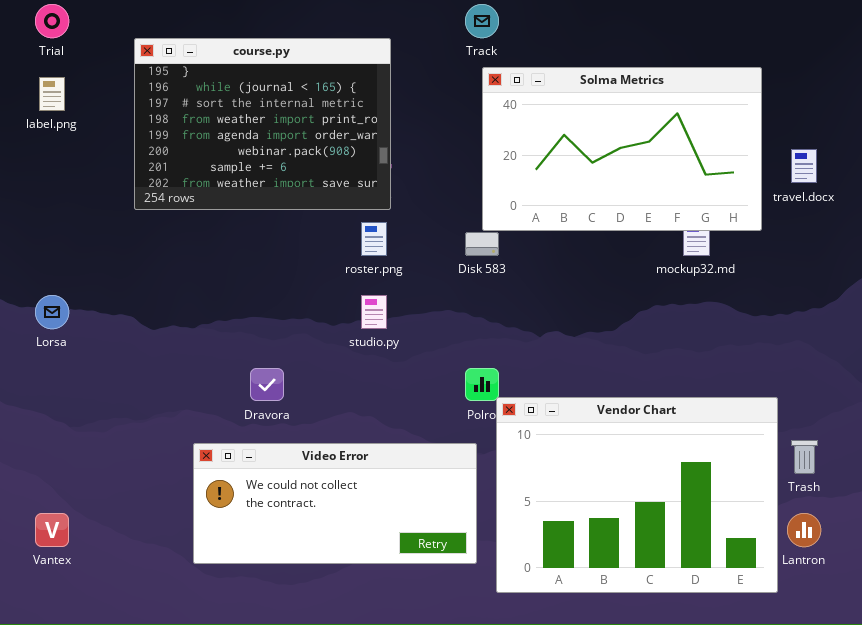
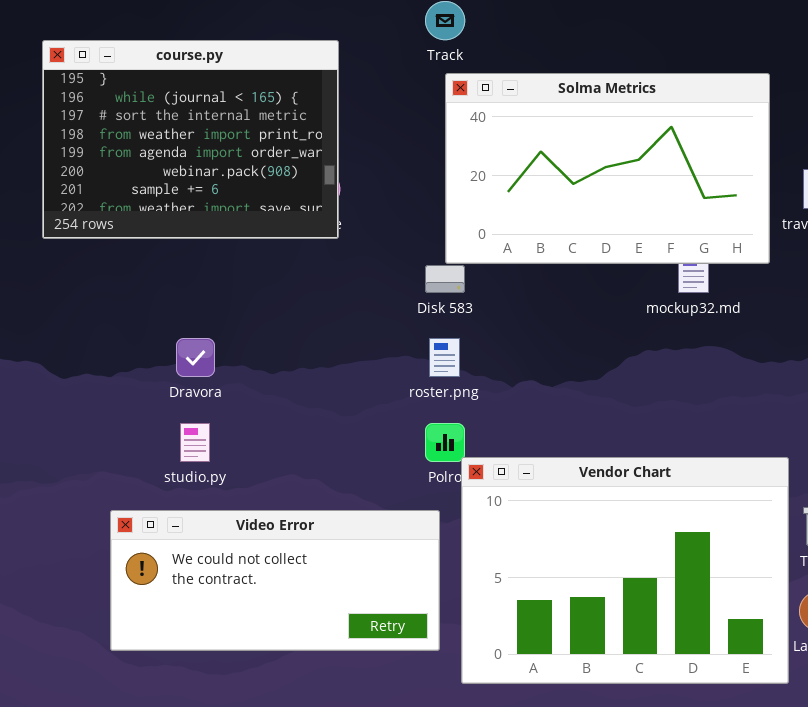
roster.png: [361,222,387,256] -> [429,338,460,377], moved
studio.py: [361,295,387,329] -> [180,423,210,462], moved
Dravora: [250,368,284,401] -> [176,338,215,377], moved

